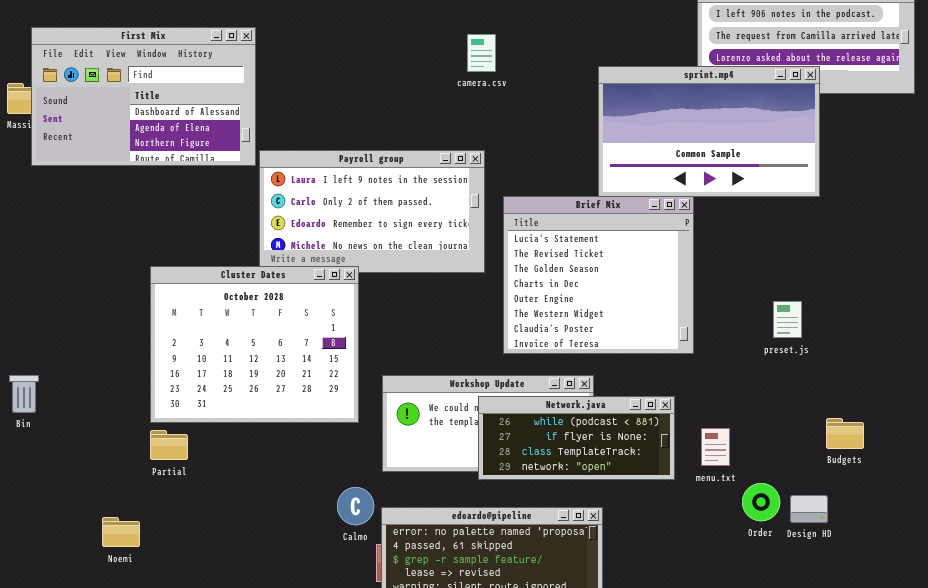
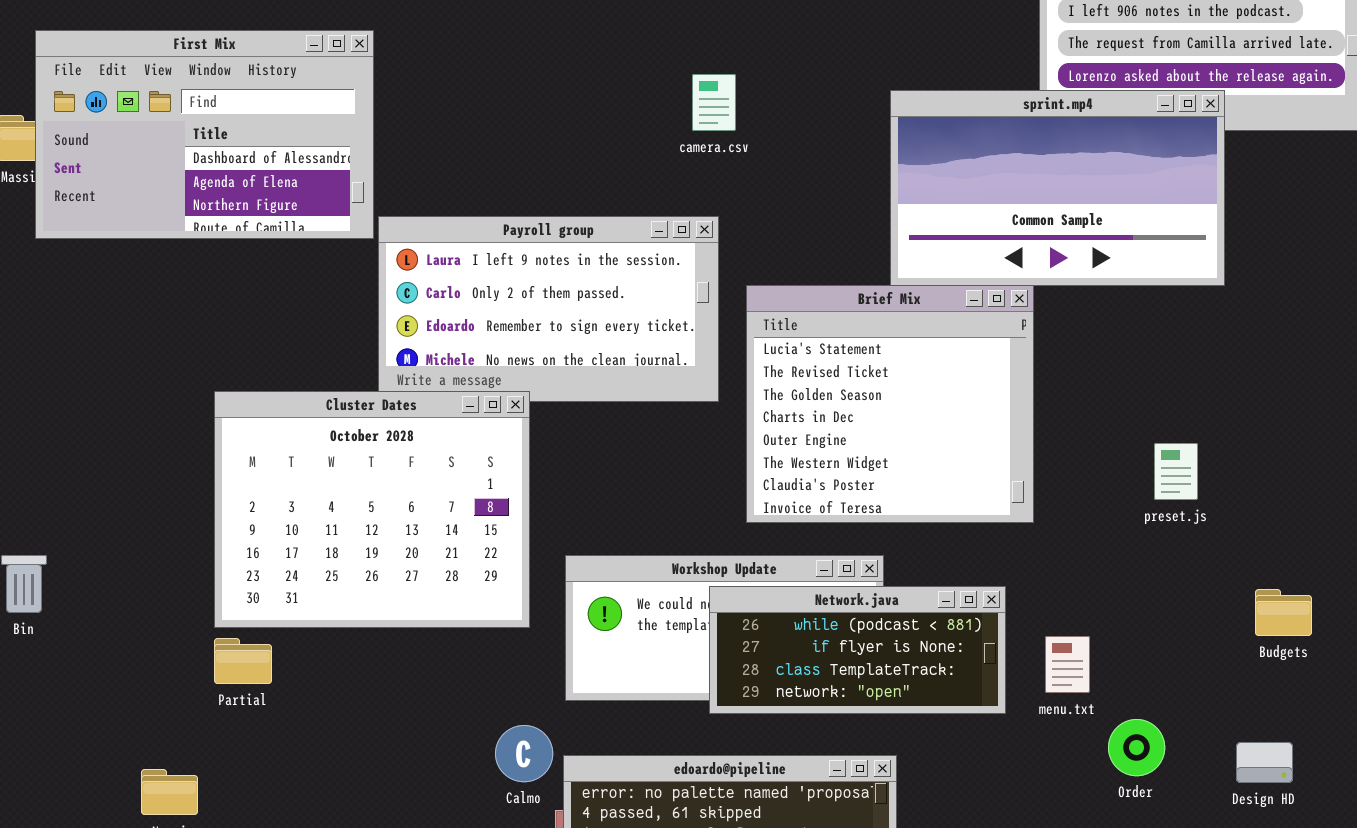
camera.csv: [467,34,496,72] -> [692,74,736,131], moved
Budgets: [826,418,864,449] -> [1255,589,1312,636], moved
Design HD: [790,495,828,523] -> [1236,742,1293,783], moved

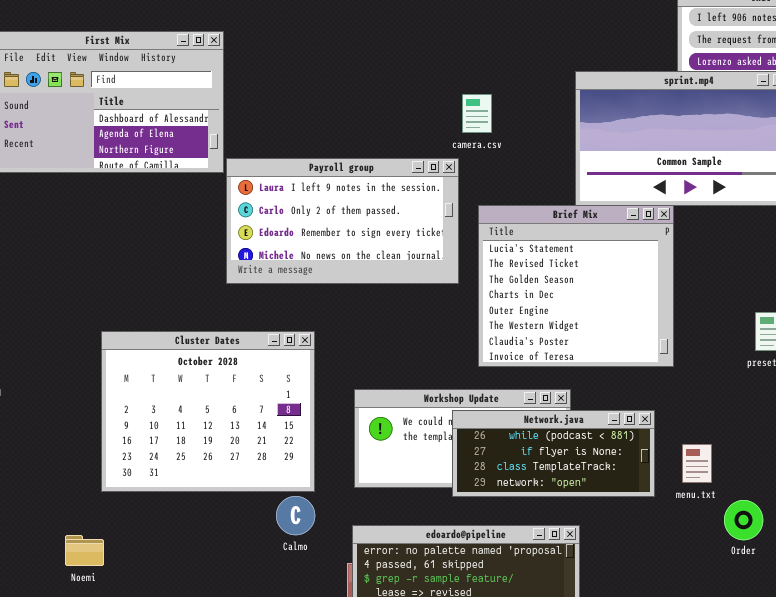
camera.csv: [692,74,736,131] -> [462,94,492,133], moved
Cluster Dates: [214,391,530,628] -> [101,331,315,492], moved
Calmo: [495,725,553,782] -> [276,496,315,535], moved

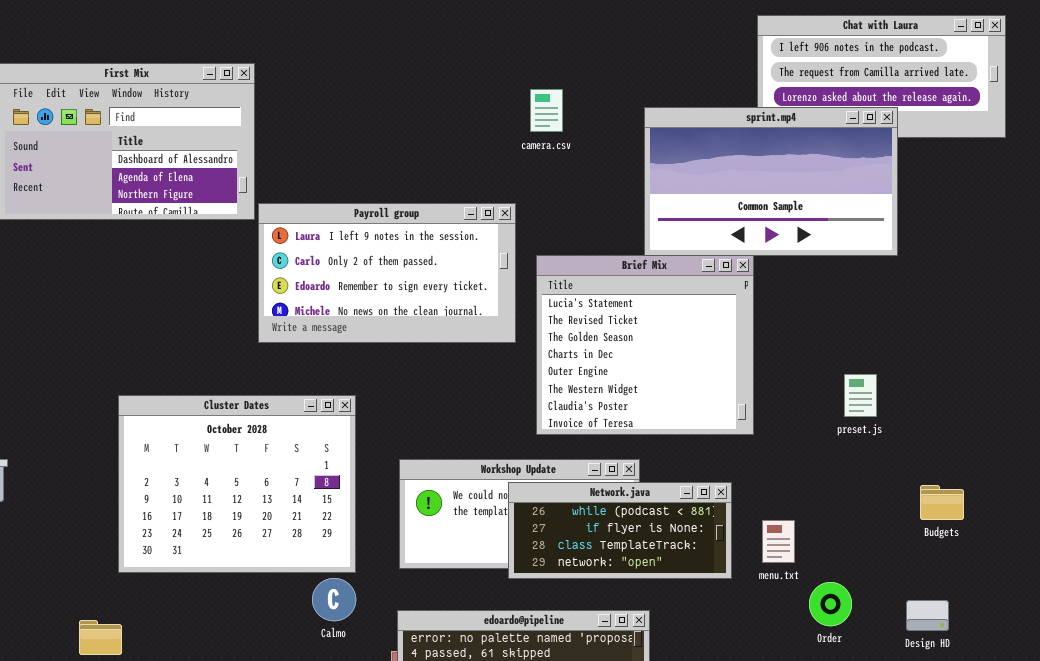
camera.csv: [462,94,492,133] -> [530,89,563,132], moved

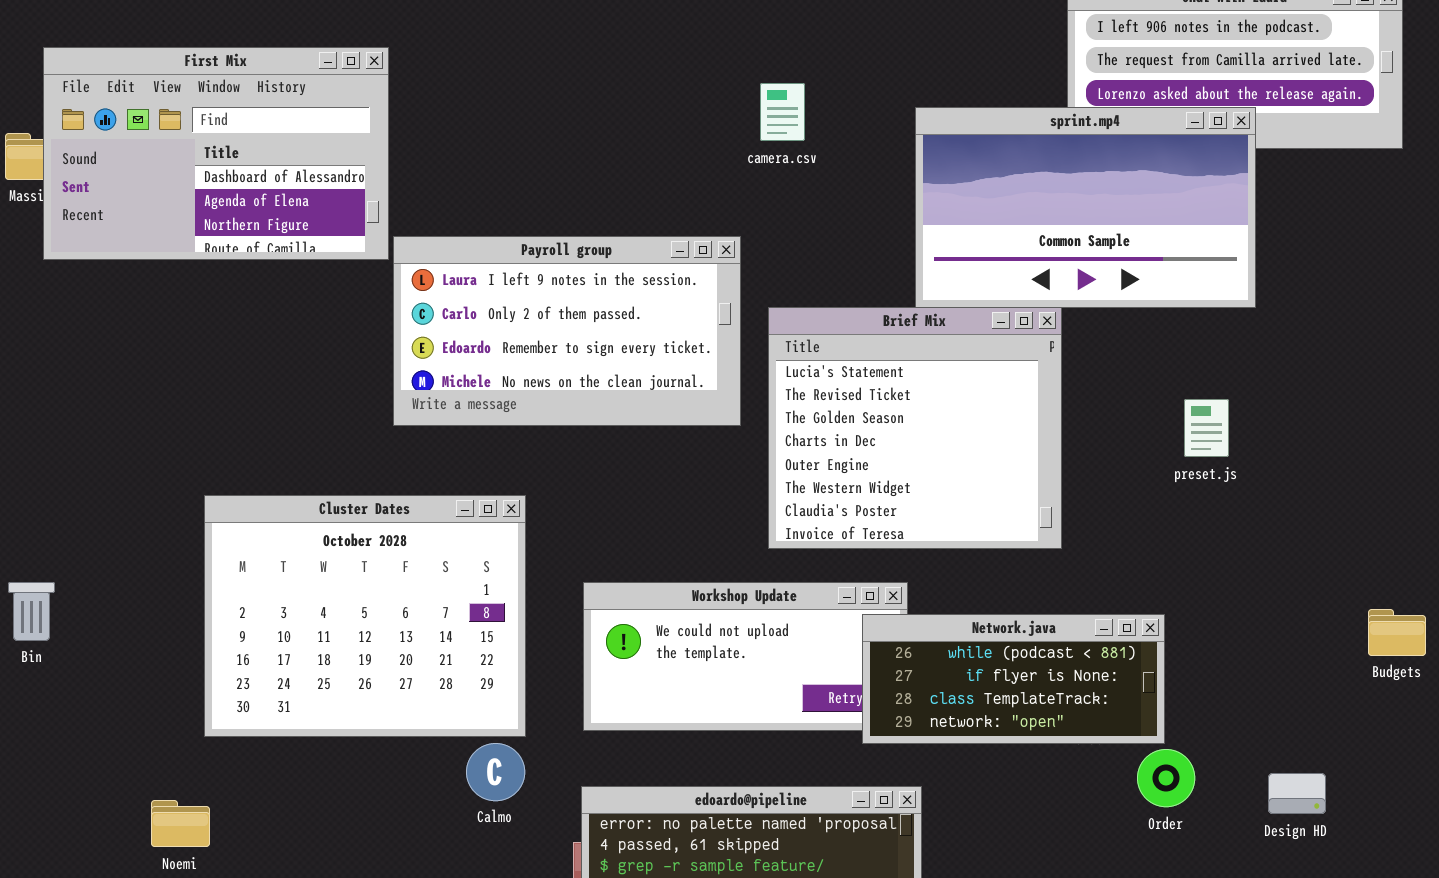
preset.js: [844,374,877,417] -> [1184,399,1229,457], moved
Network.java: [508,482,732,579] -> [862,614,1165,744], moved
Budgets: [920,485,964,520] -> [1368,609,1426,656], moved

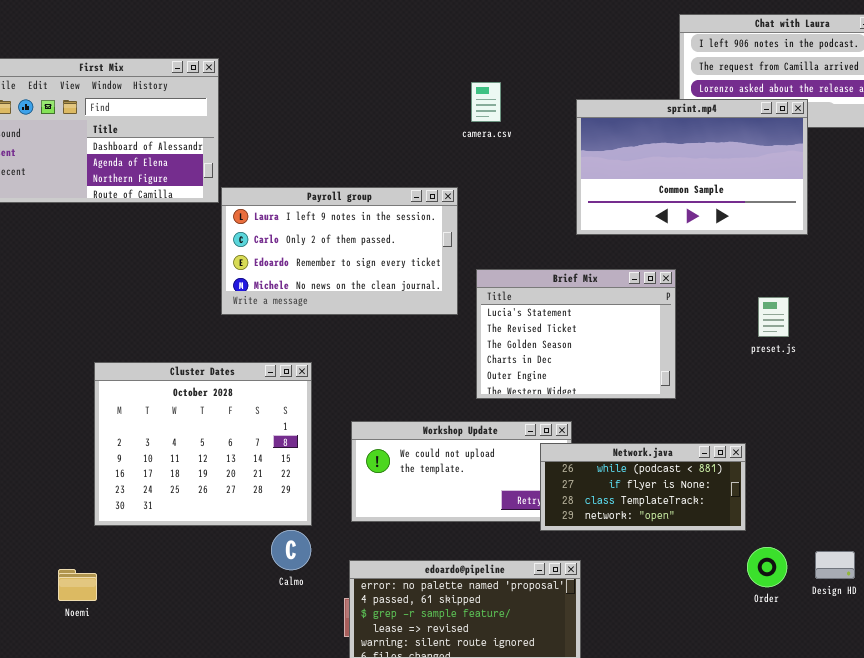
Brief Mix: [768,307,1062,549] -> [476,269,676,399], resized
Order: [1137,749,1195,807] -> [747,547,787,587], moved

